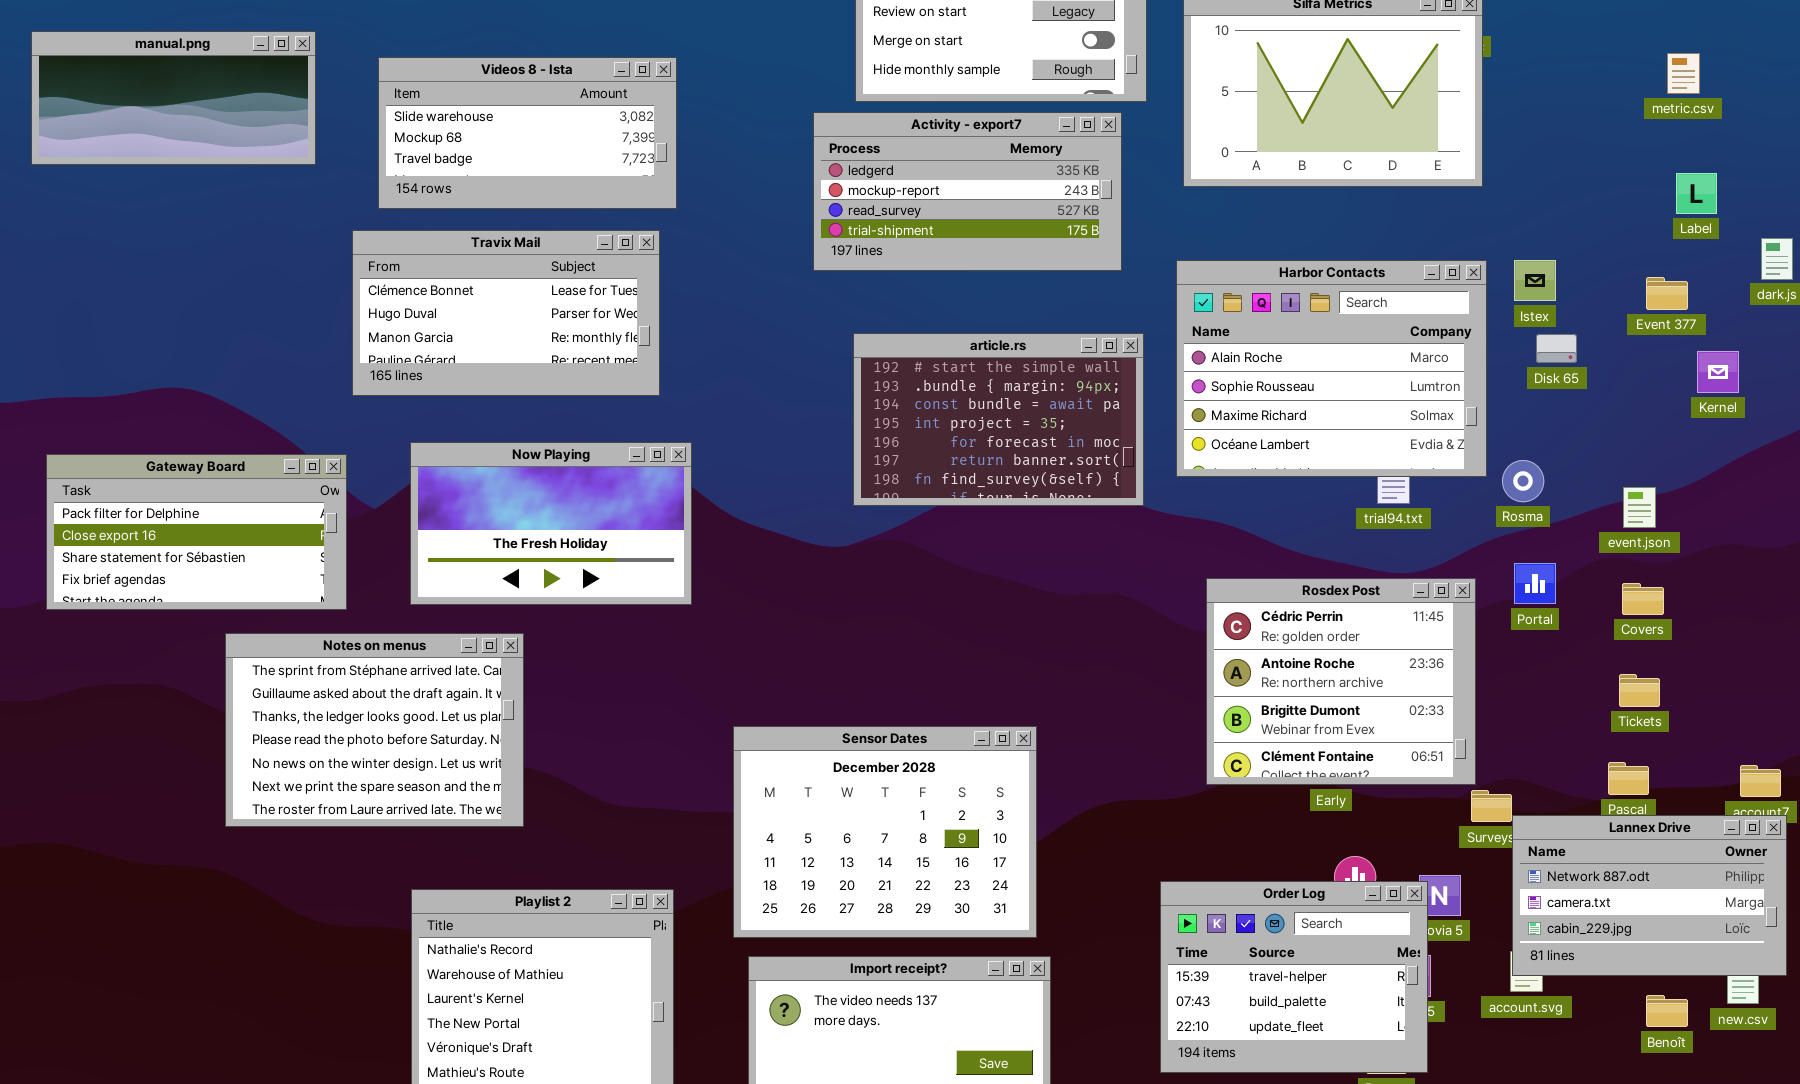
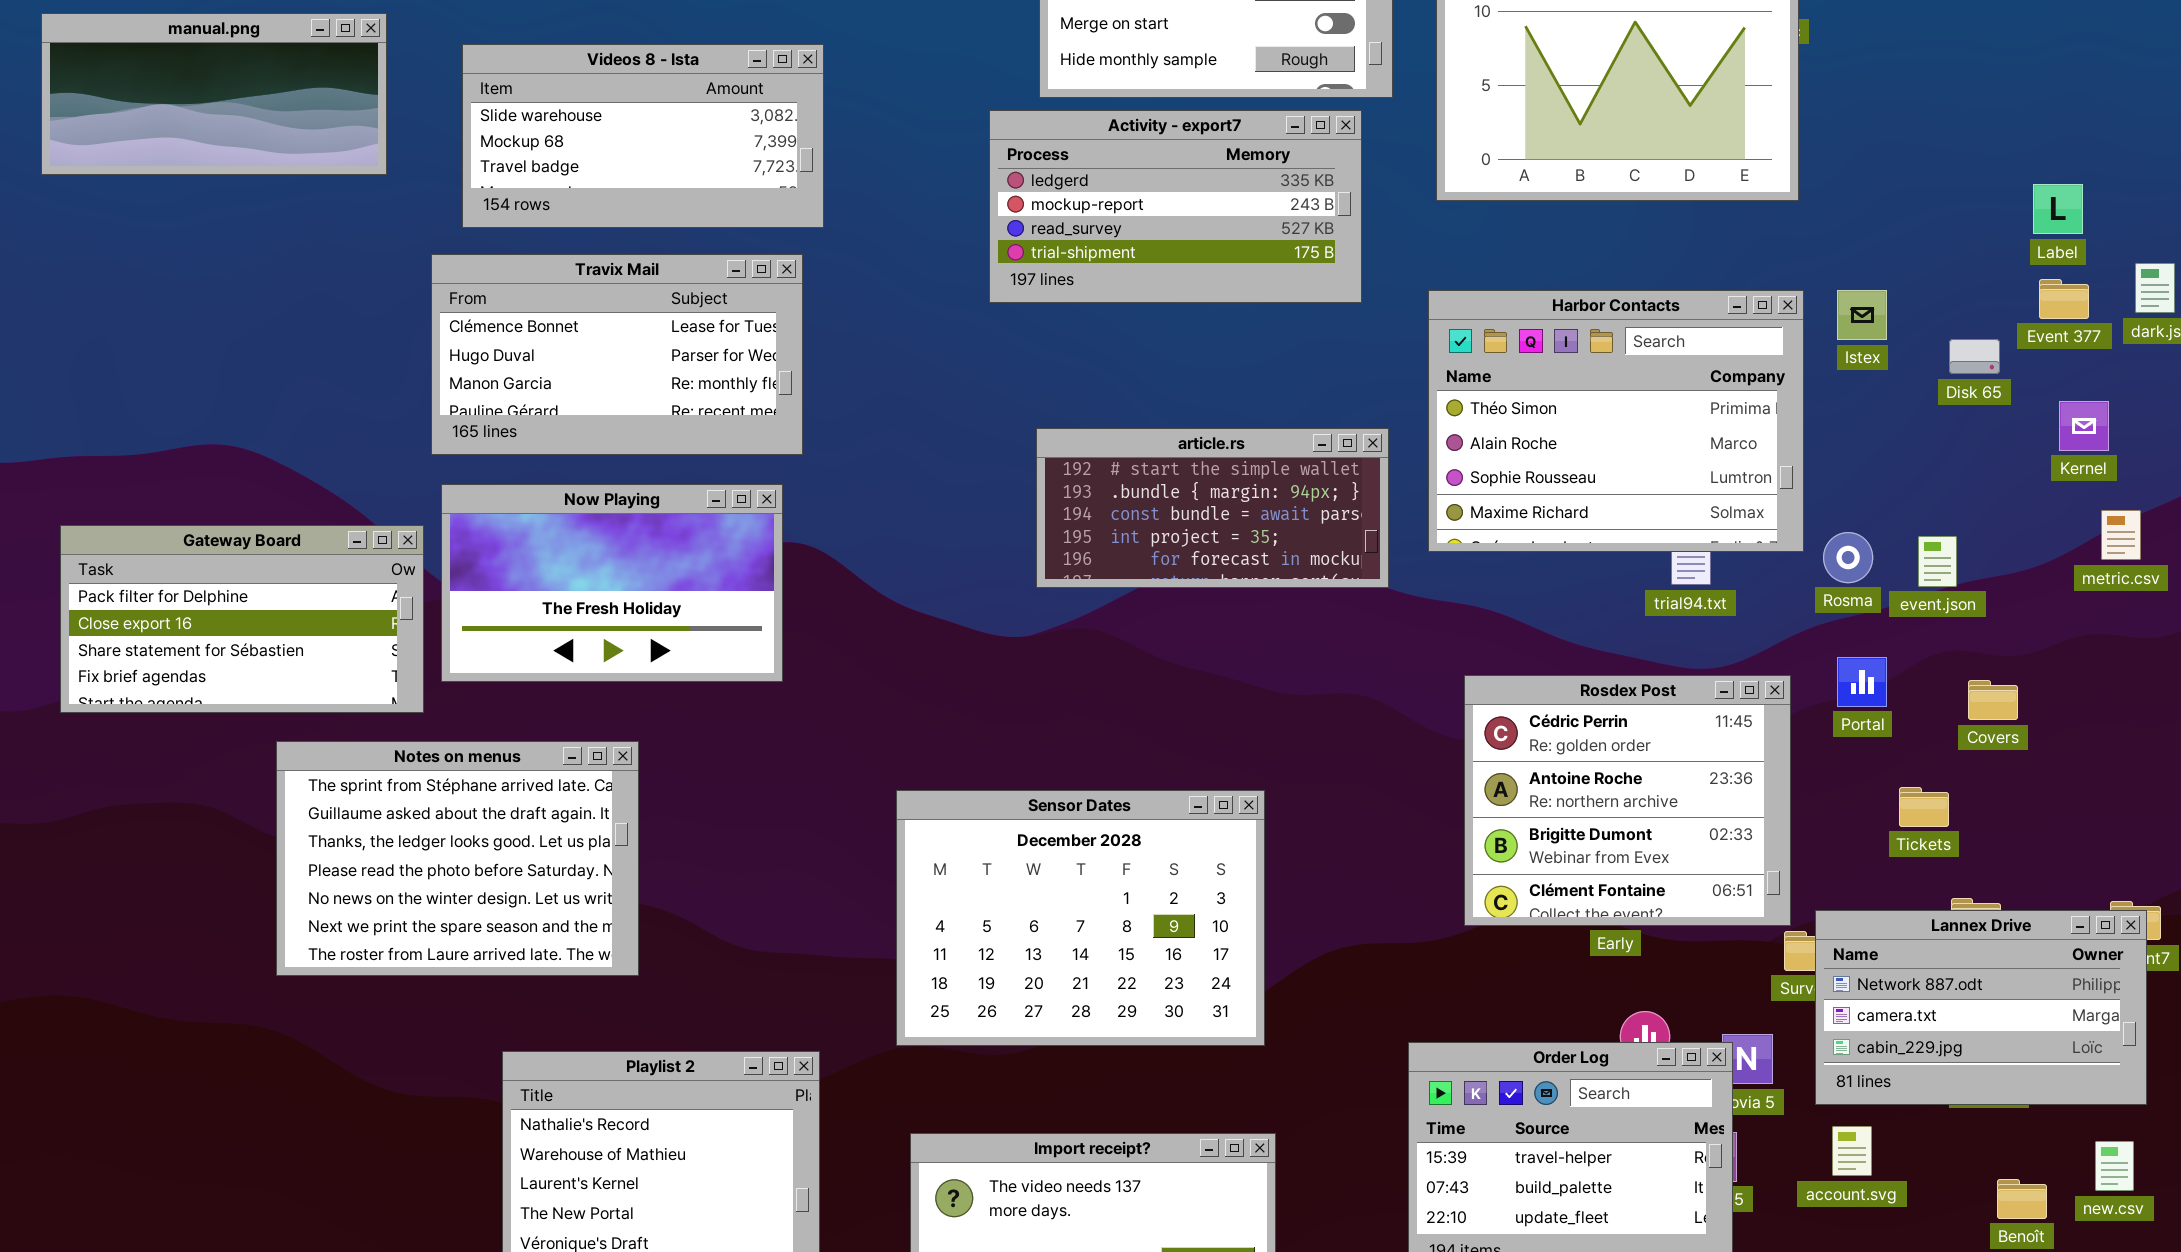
metric.csv: [1667,53,1700,94] -> [2101,510,2141,560], moved
Harbor Contacts: [1176,260,1487,477] -> [1428,290,1804,552], scrolled up 1 row
Event 377: [1646,277,1688,310] -> [2039,279,2089,319], moved
article.rs: [853,333,1144,506] -> [1036,428,1389,588], resized
Disk 65: [1536,334,1577,363] -> [1949,339,2000,374], moved
Now Playing: [410,442,692,605] -> [441,484,783,682], moved
event.json: [1623,487,1656,528] -> [1918,536,1957,587], moved
Tickets: [1619,674,1660,707] -> [1899,787,1949,827], moved
Sensor Dates: [733,726,1037,938] -> [896,790,1265,1046], moved
Lannex Drive: [1512,815,1787,976] -> [1815,910,2147,1105], moved

